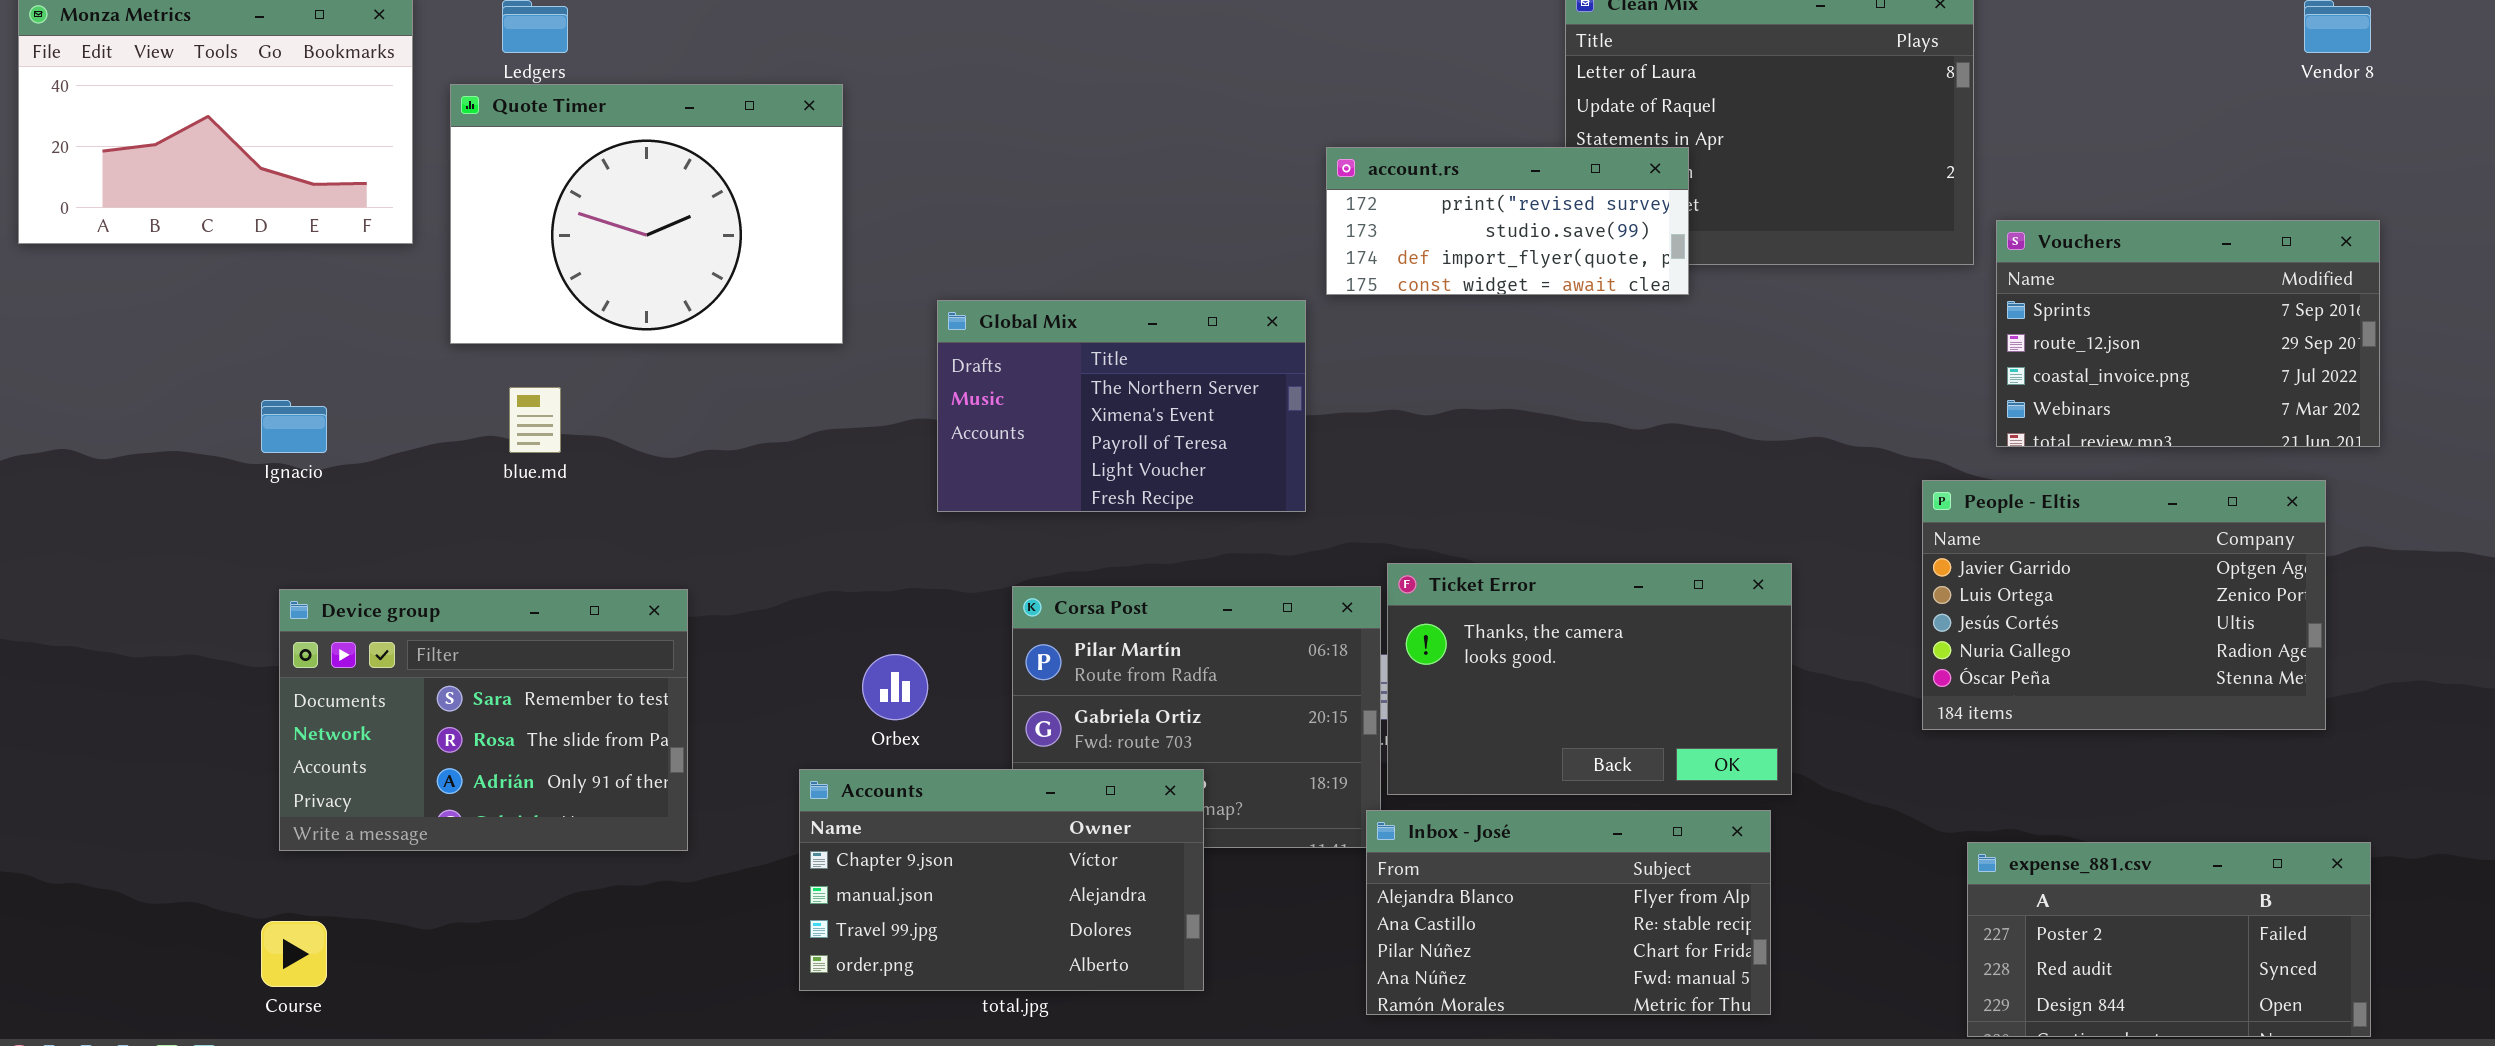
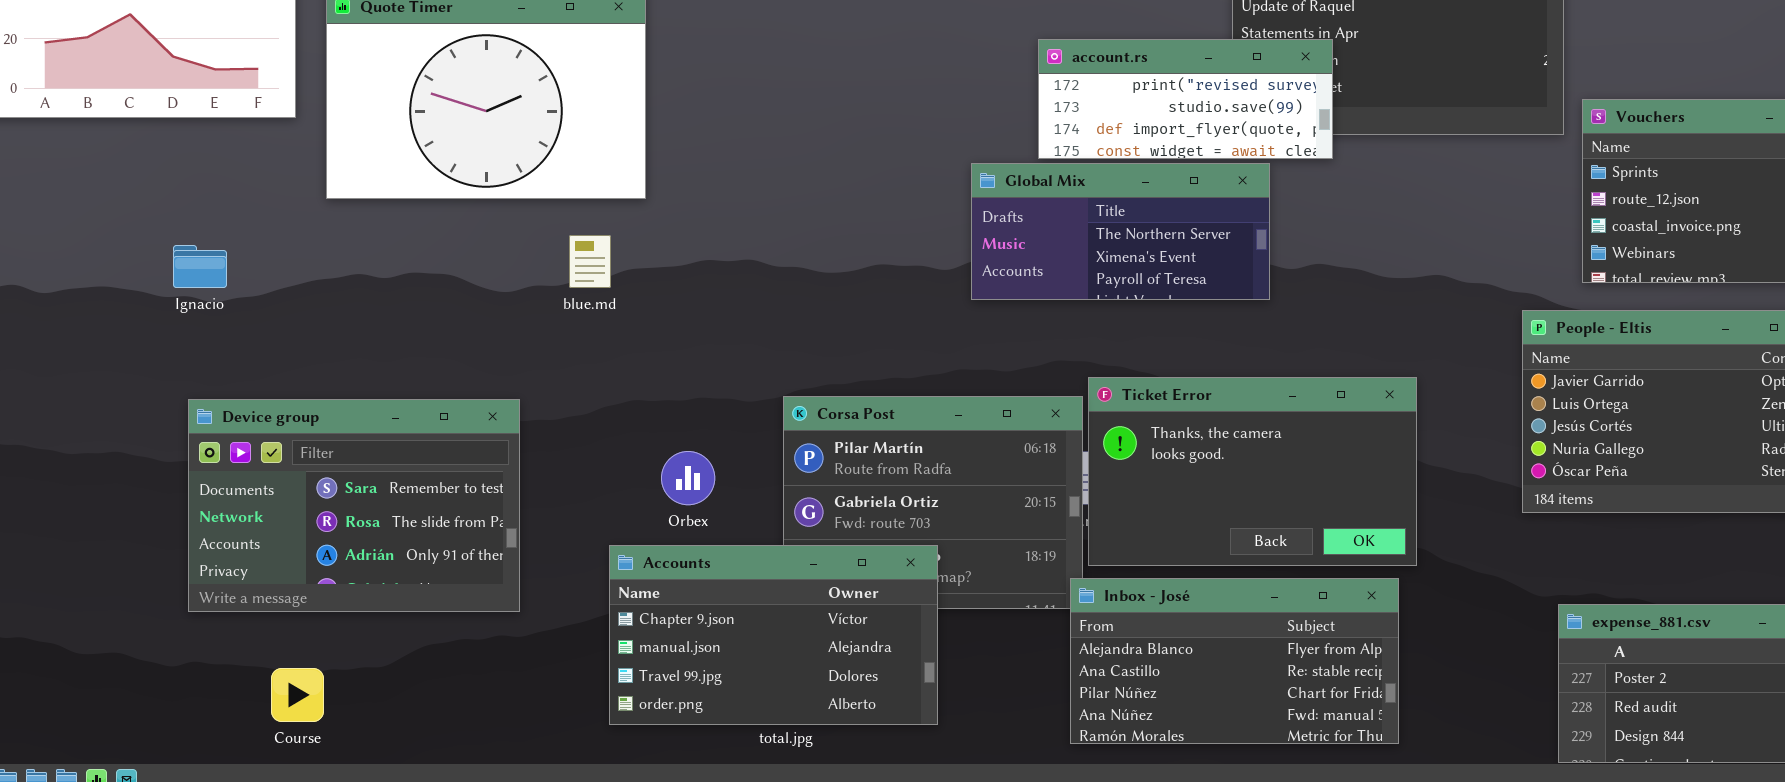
Global Mix: [937,300,1306,512] -> [971,163,1270,300], moved, resized
blue.md: [509,387,561,453] -> [569,235,611,288], moved
Course: [261,921,327,987] -> [271,668,324,722], moved

